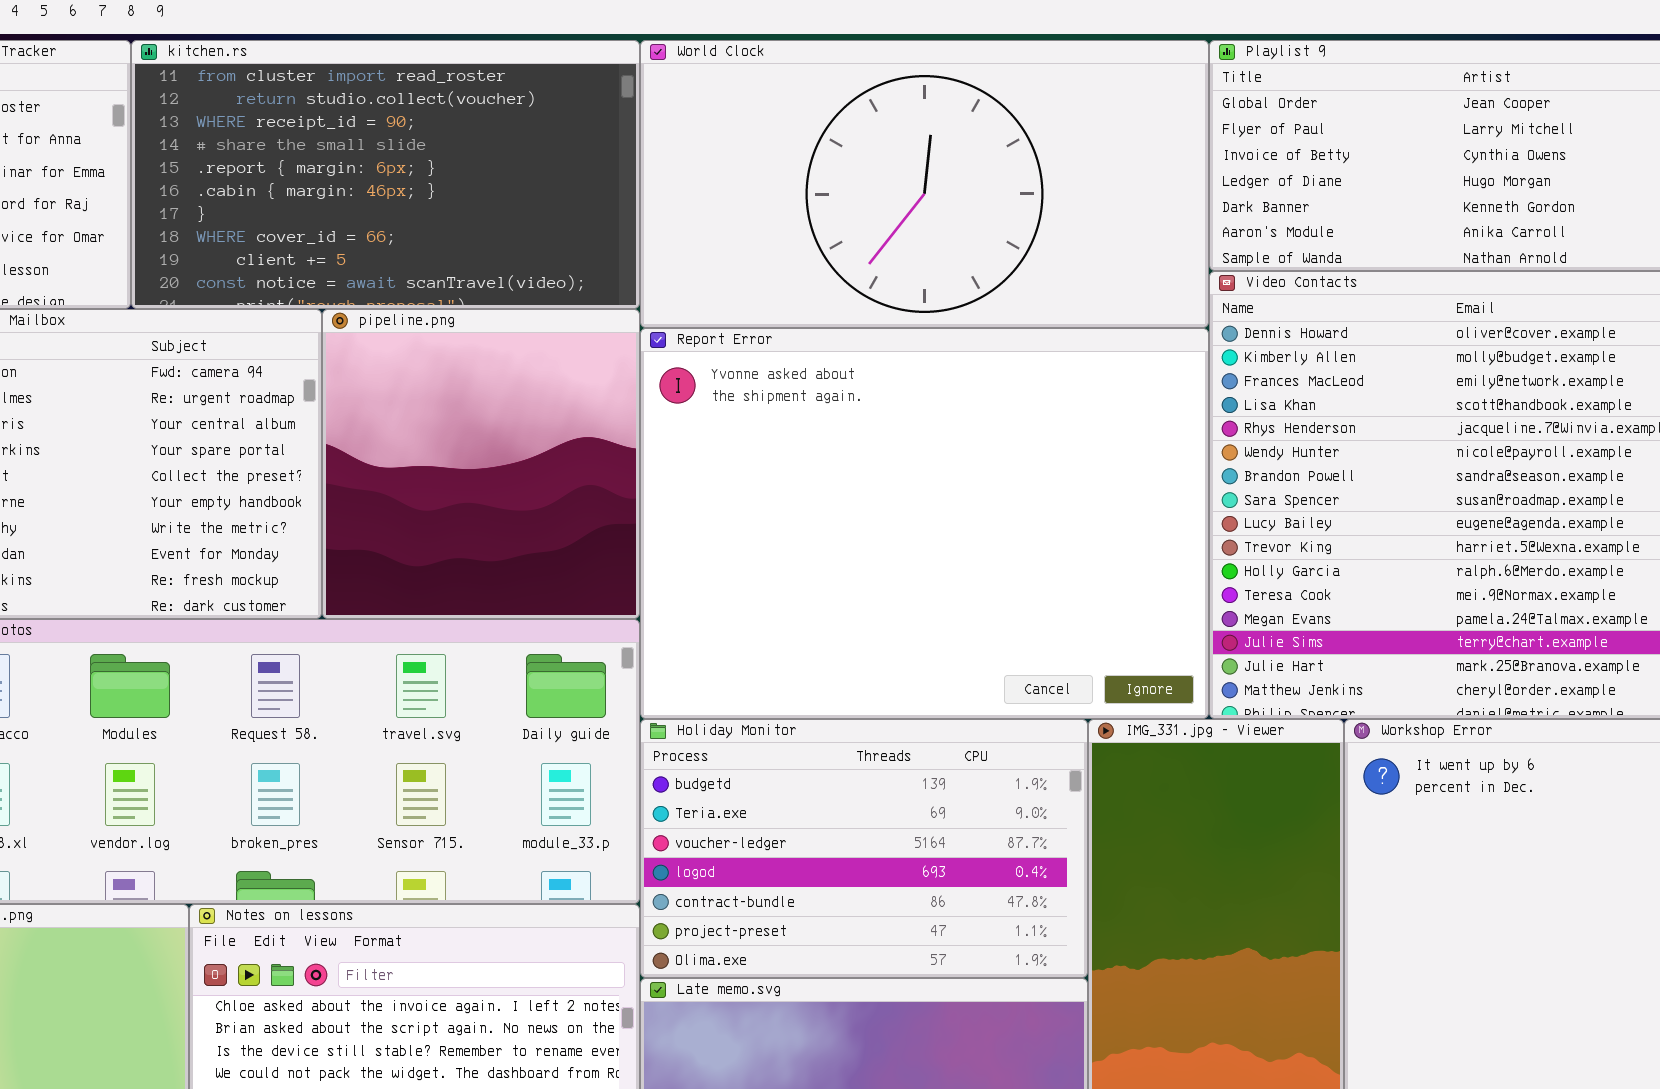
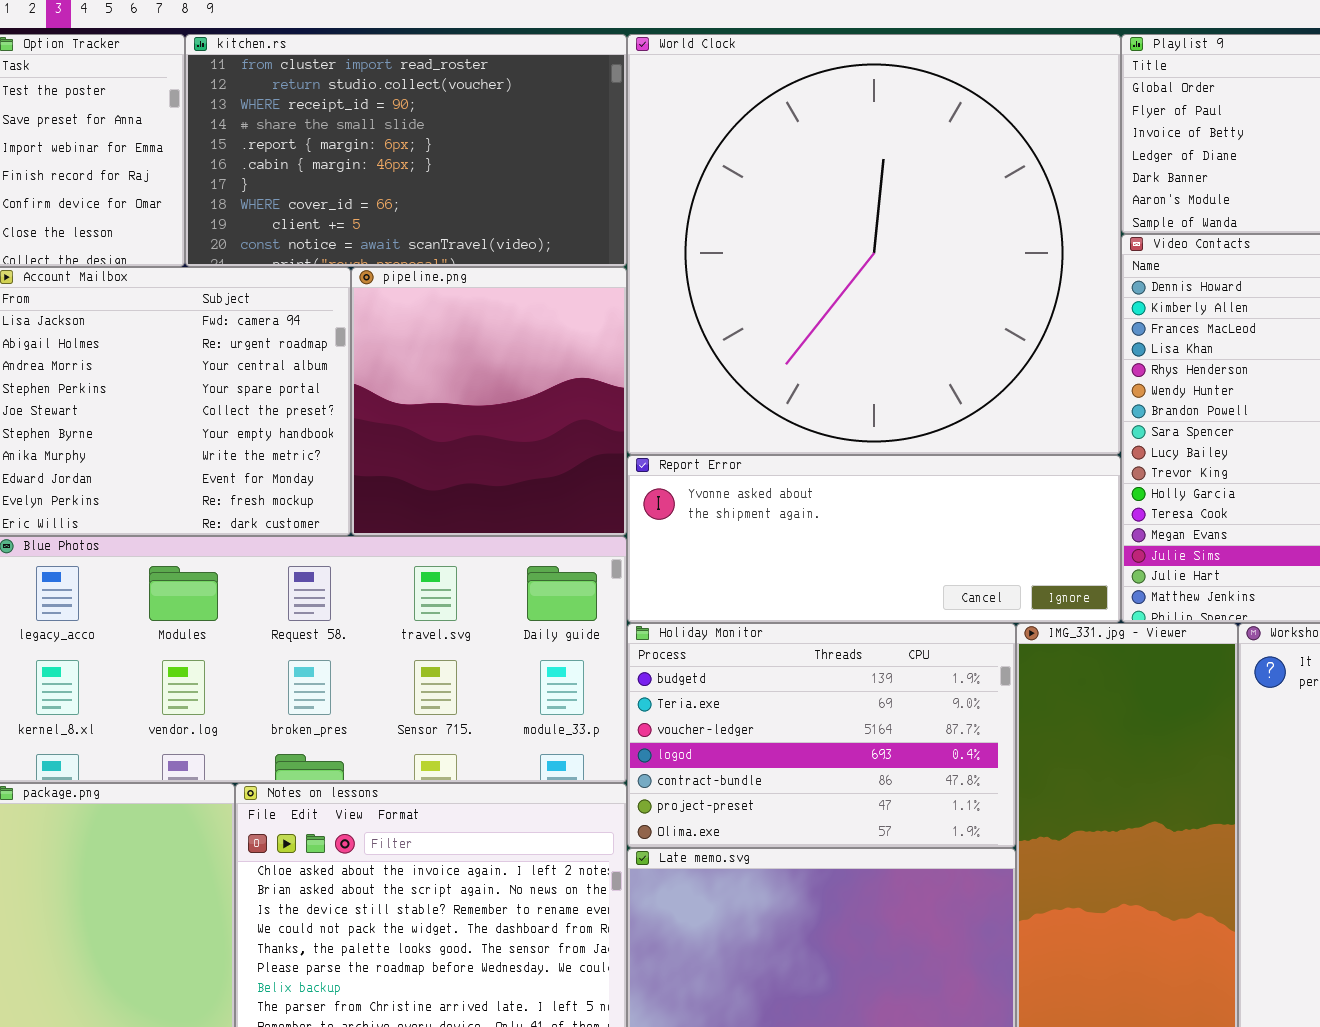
World Clock: [640,40,1209,328] -> [627,34,1121,455], resized
Report Error: [640,328,1209,719] -> [627,455,1121,623], resized

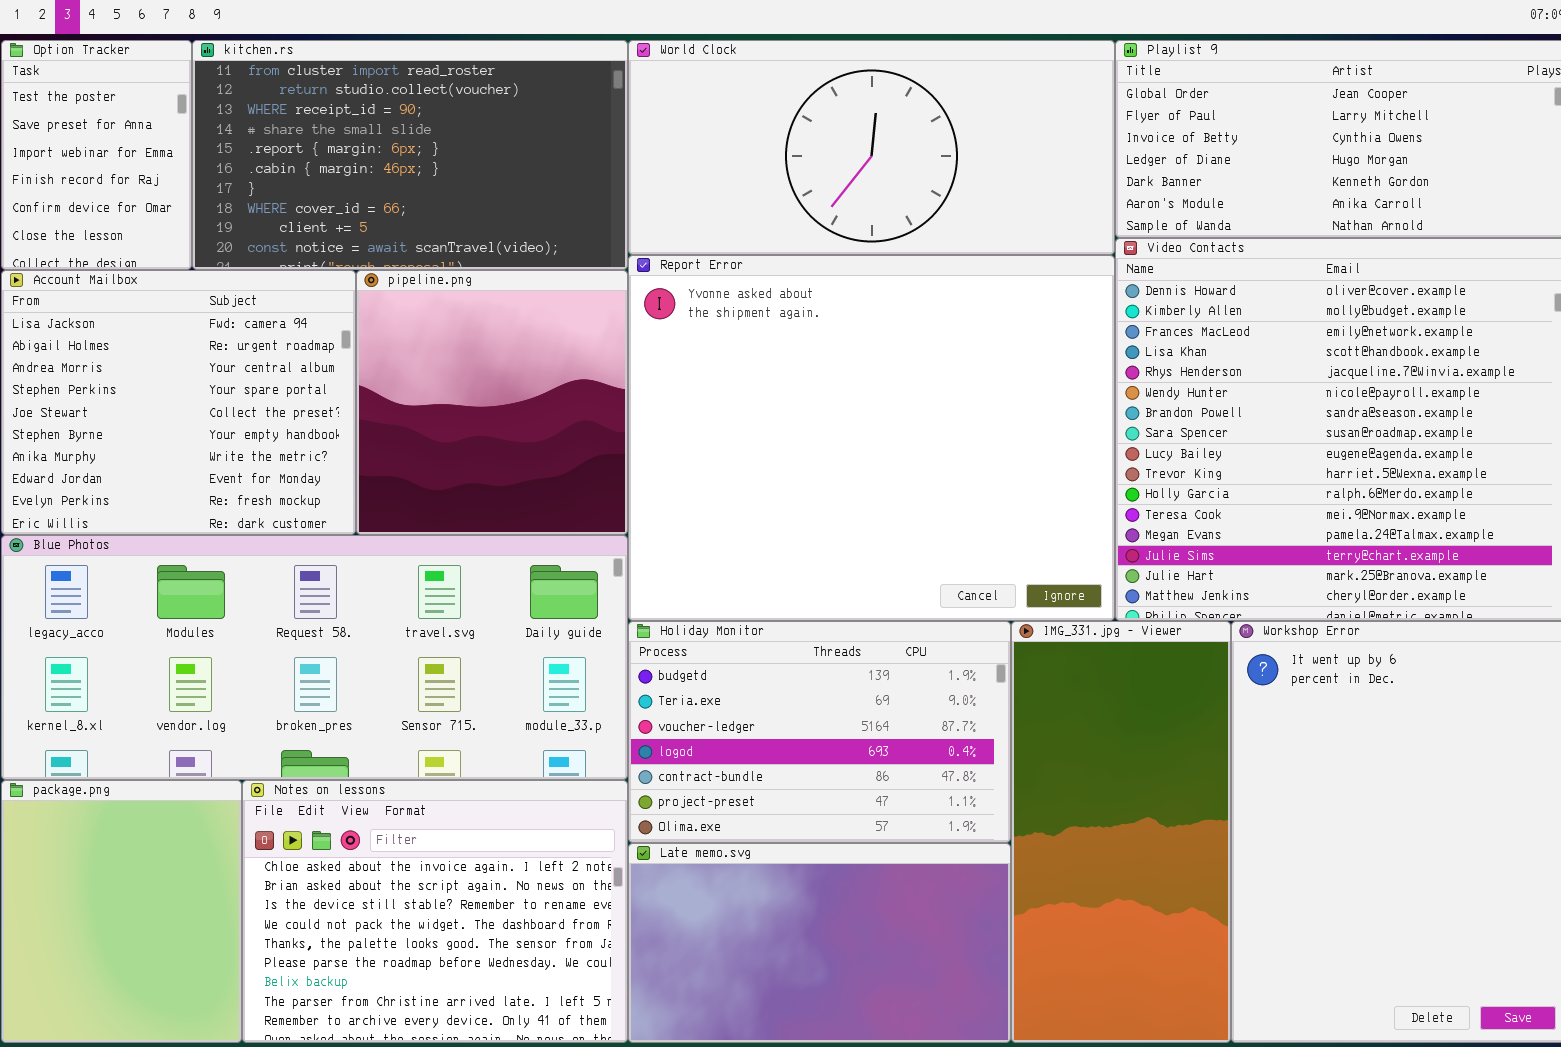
World Clock: [627,34,1121,455] -> [628,40,1115,255], resized
Report Error: [627,455,1121,623] -> [628,255,1115,621], resized

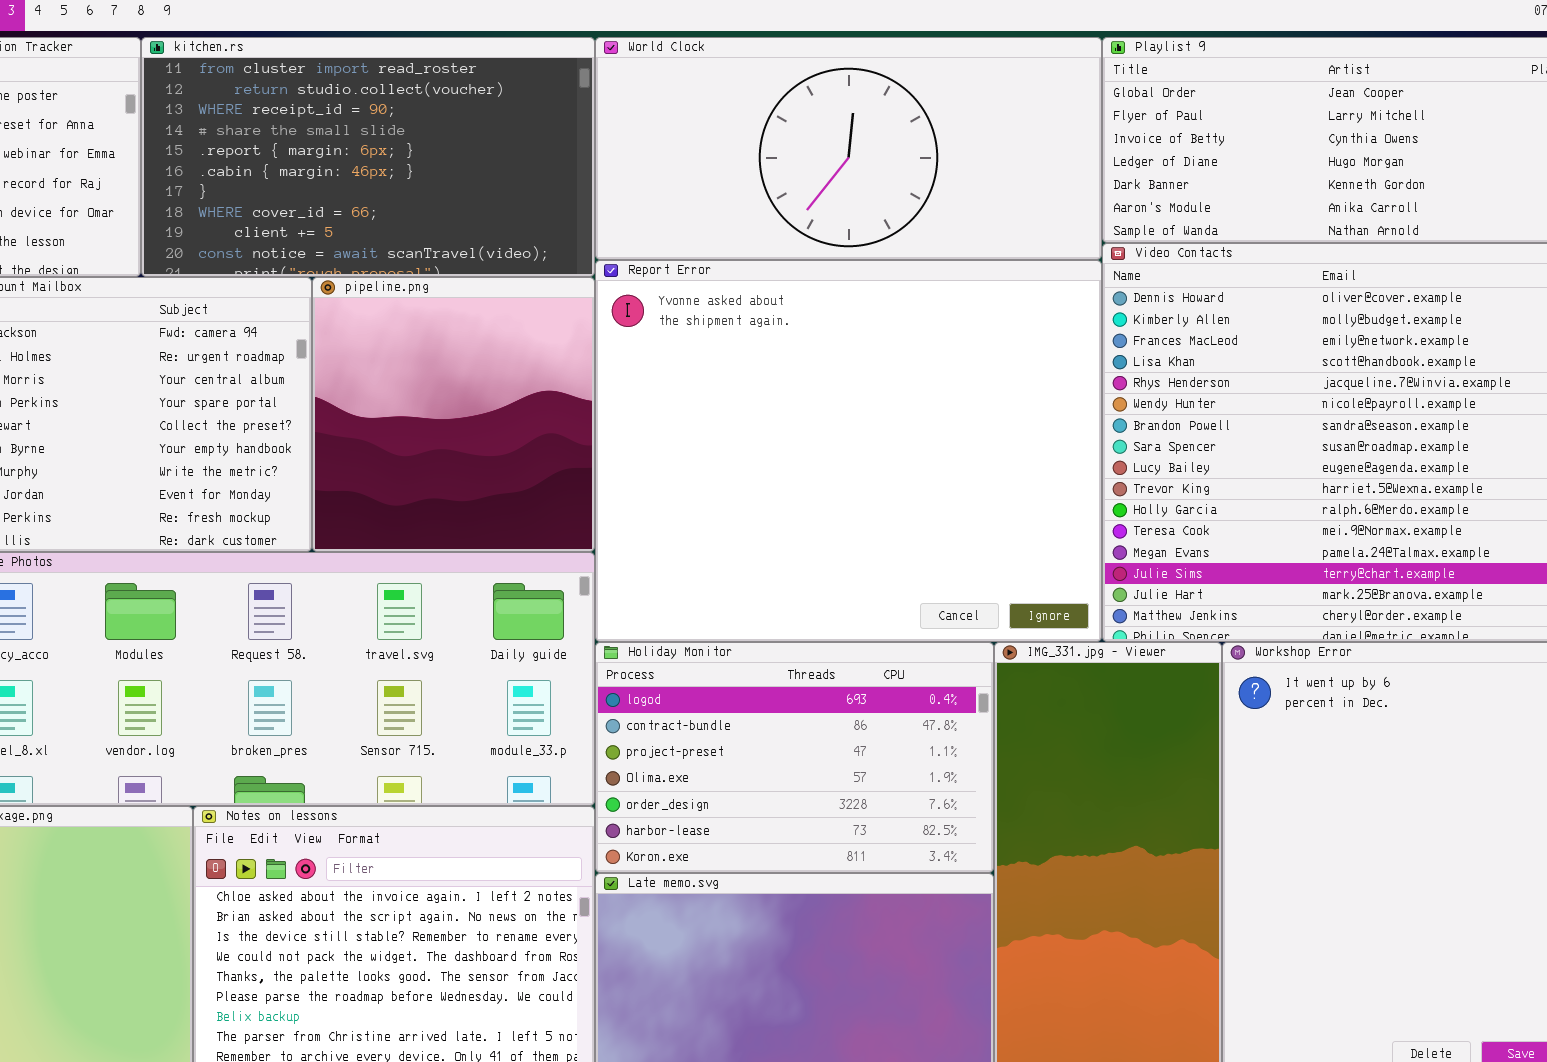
Holiday Monitor: [628,621,1011,843] -> [595,642,994,873], scrolled down 3 rows

